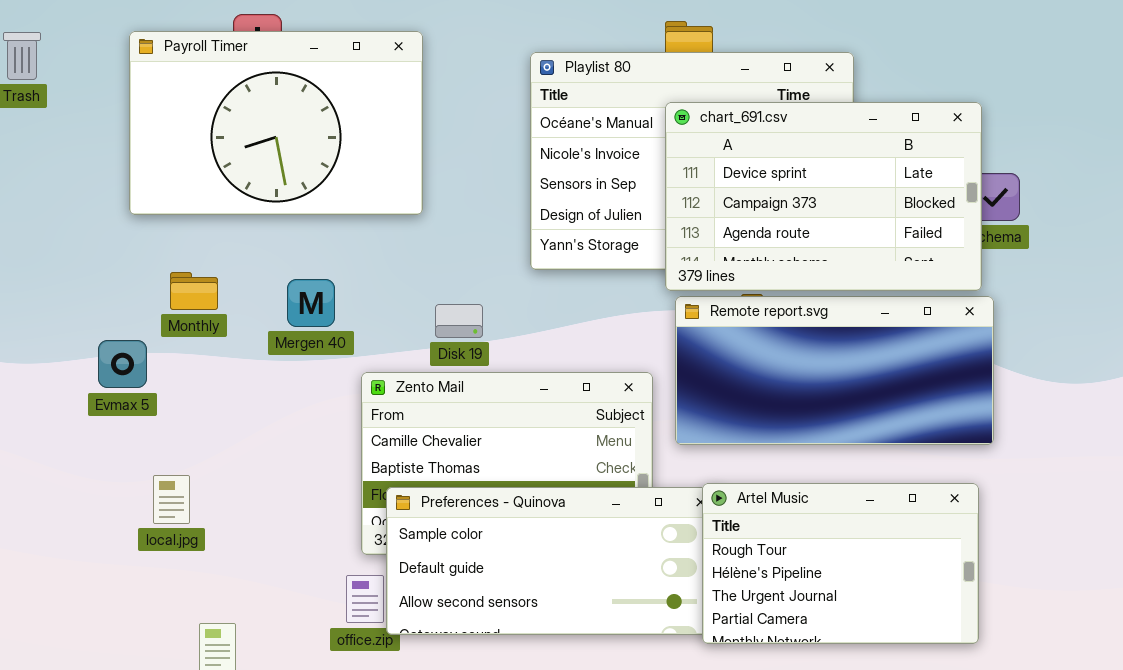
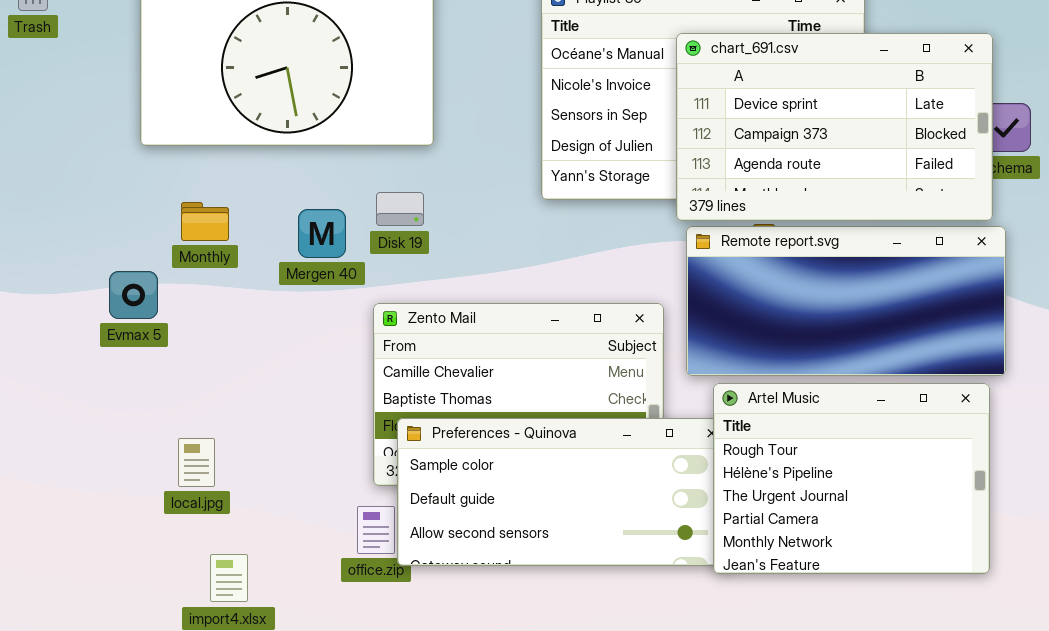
Disk 19: [435,304,483,338] -> [376,192,424,226], moved
local.jpg: [153,475,190,524] -> [178,438,215,487], moved
Artel Music: [702,483,979,644] -> [713,383,990,574], resized

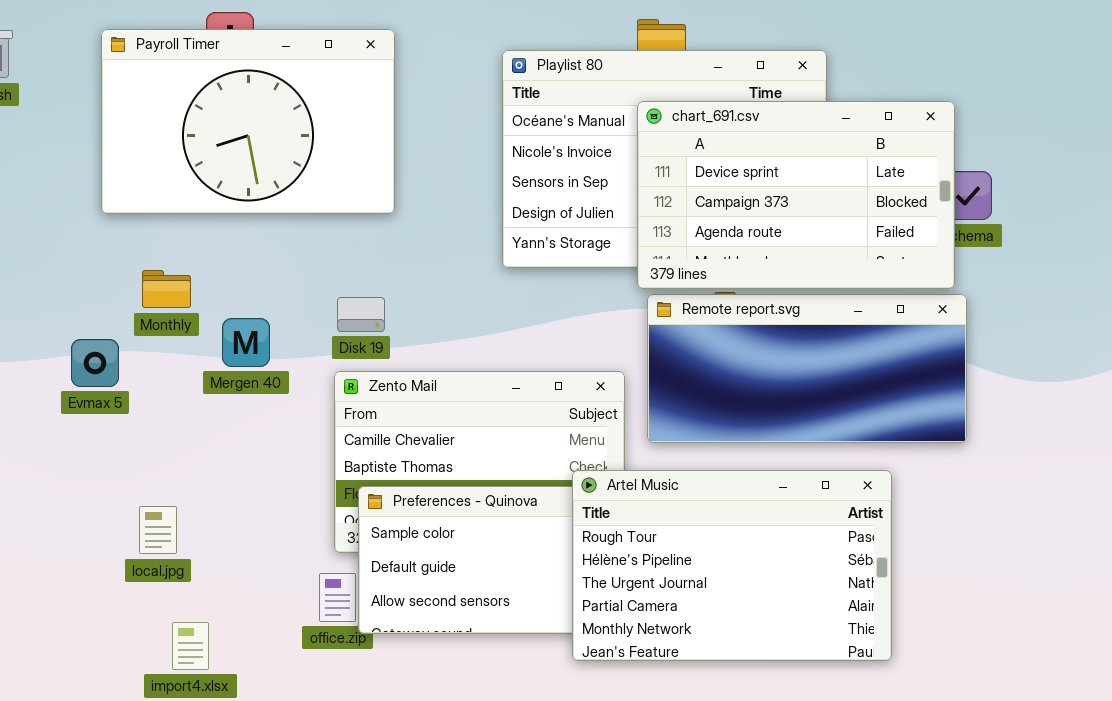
Disk 19: [376,192,424,226] -> [337,297,385,332], moved
Mergen 40: [298,209,346,258] -> [222,318,270,367], moved
Artel Music: [713,383,990,574] -> [572,470,892,661], moved, resized

